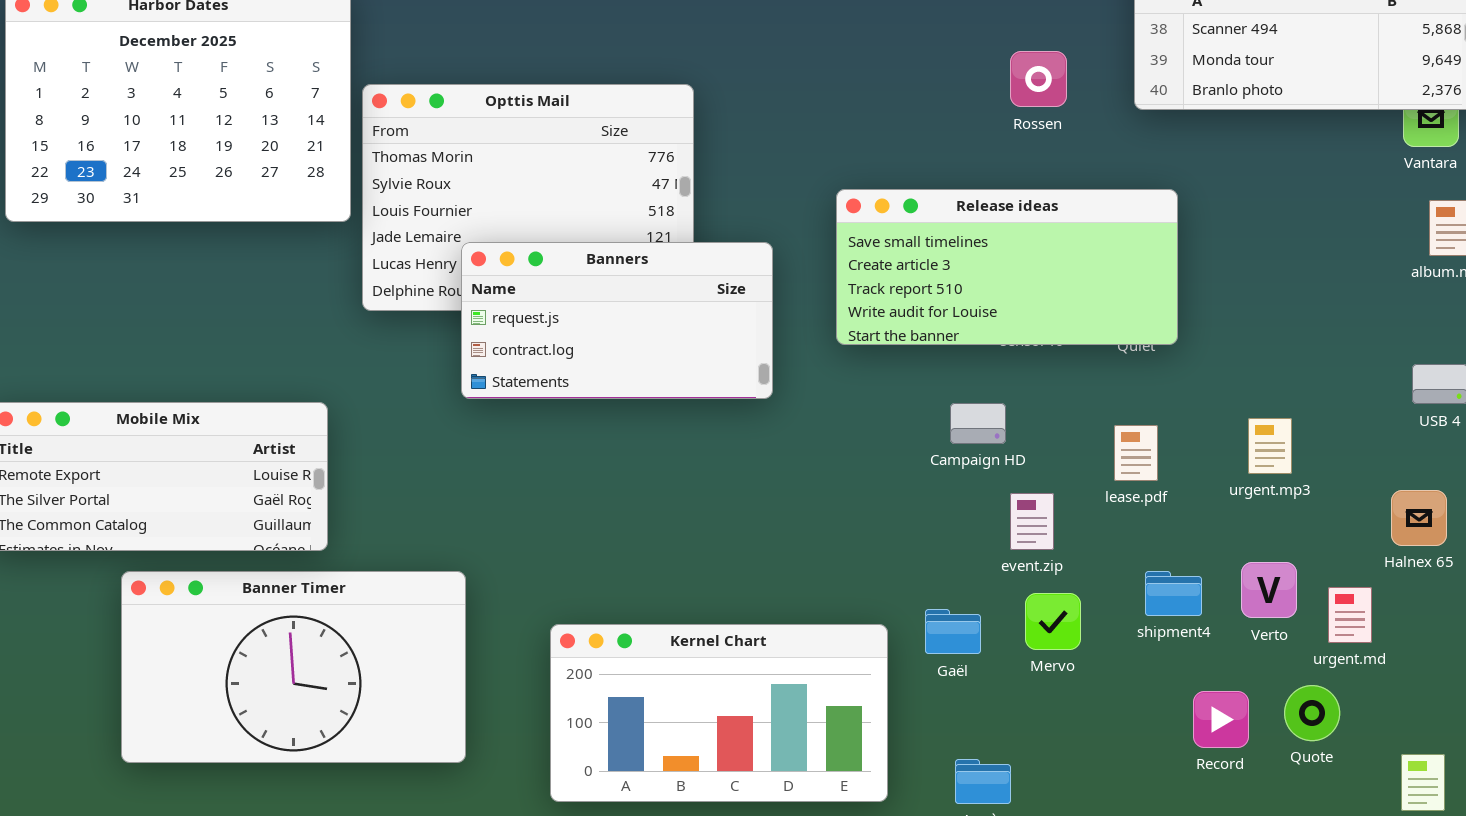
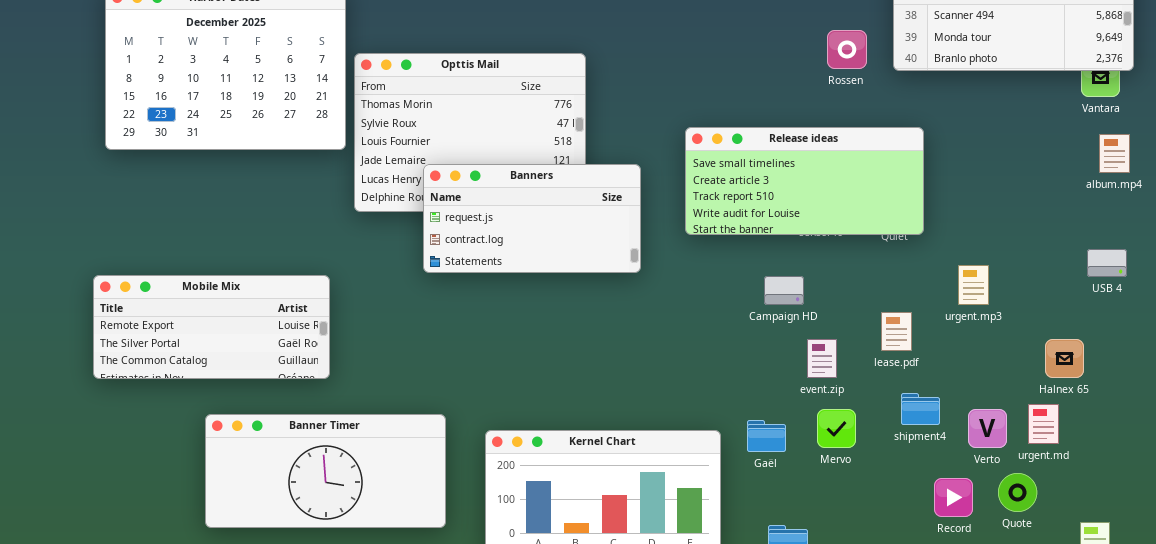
Rossen: [1010,51,1067,107] -> [827,30,867,69], moved
urgent.mp3: [1248,418,1292,474] -> [958,265,989,305], moved
lease.pdf: [1114,425,1158,481] -> [881,312,912,351], moved
Halnex 65: [1391,490,1447,546] -> [1045,339,1084,378], moved
Verto: [1241,562,1297,618] -> [968,409,1007,448], moved
Banner Timer: [121,571,466,763] -> [205,414,446,528], moved, resized

